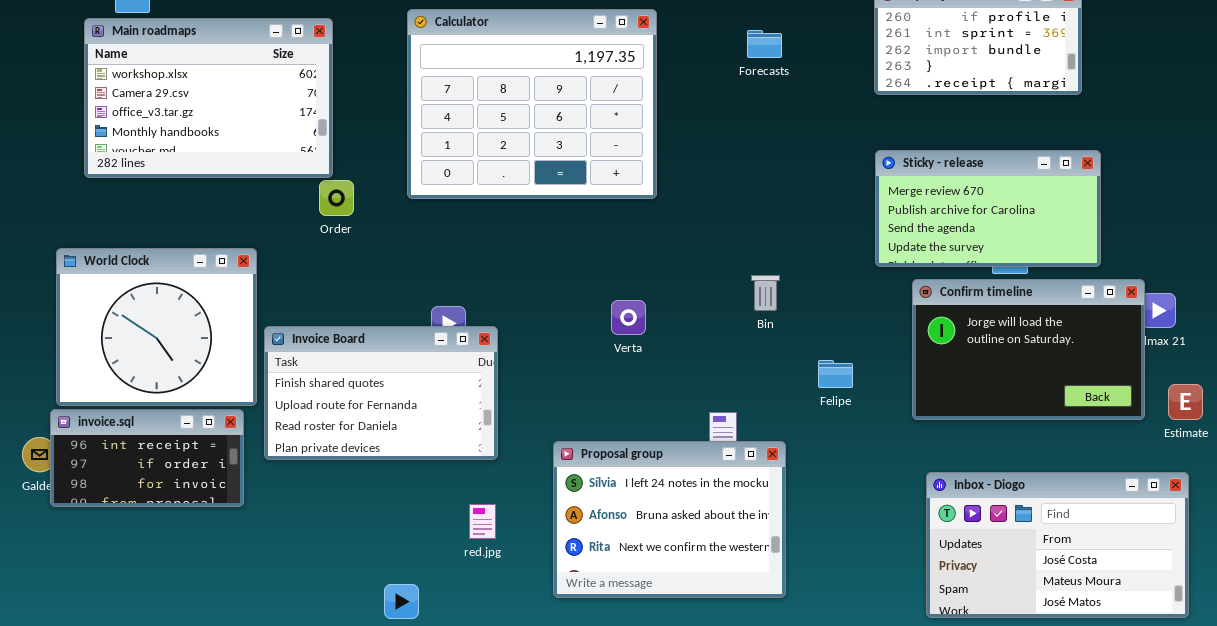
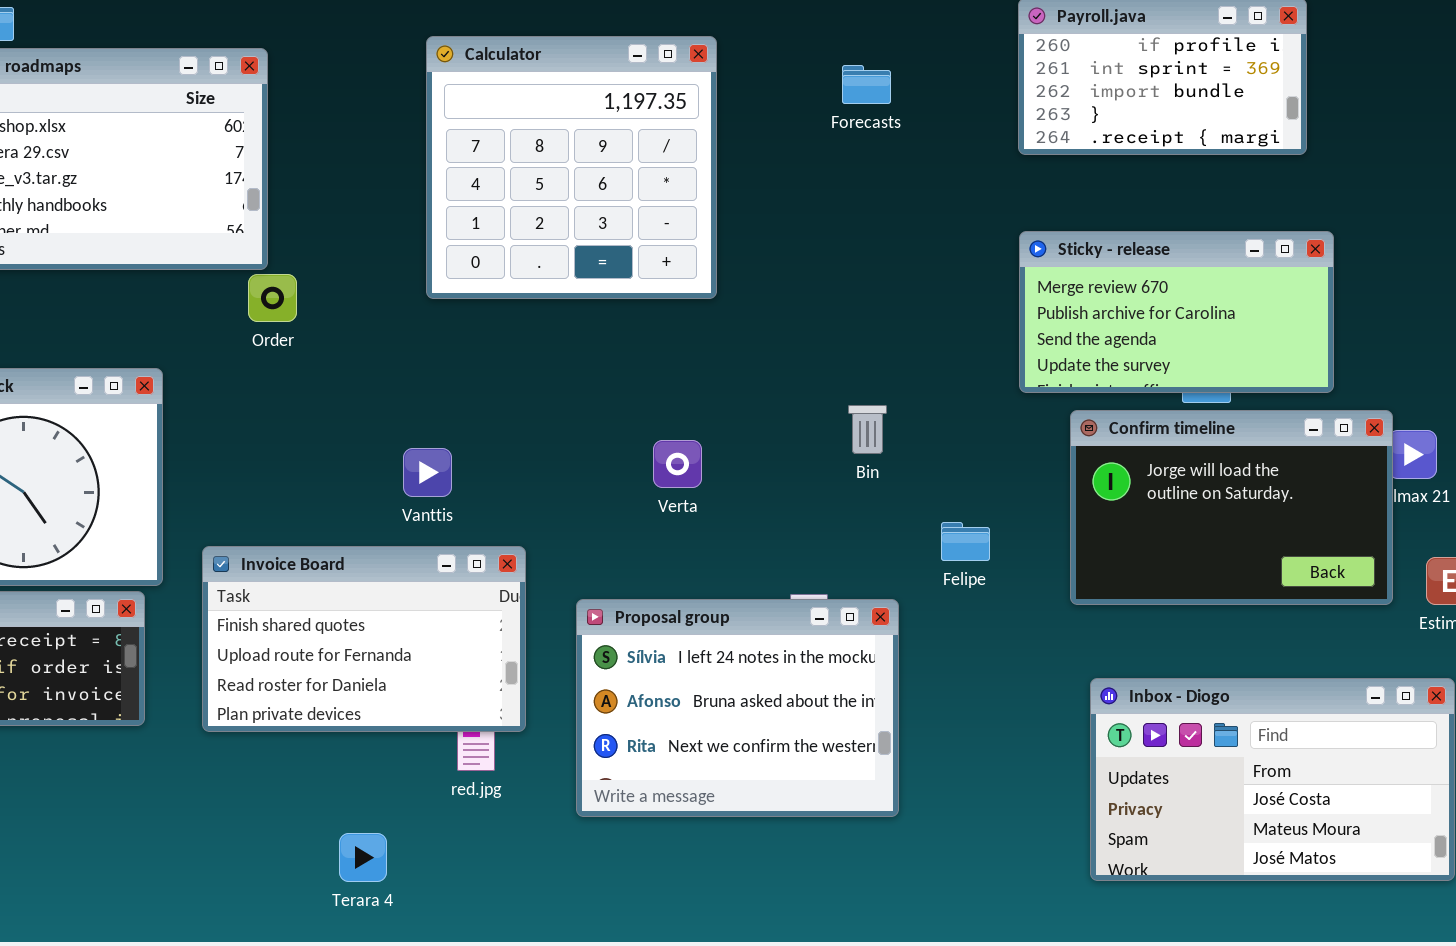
Calculator: [407,9,657,199] -> [426,36,717,299], resized
Invoice Board: [264,326,498,460] -> [202,546,526,732], moved
Proposal group: [553,441,786,598] -> [576,599,899,817], moved

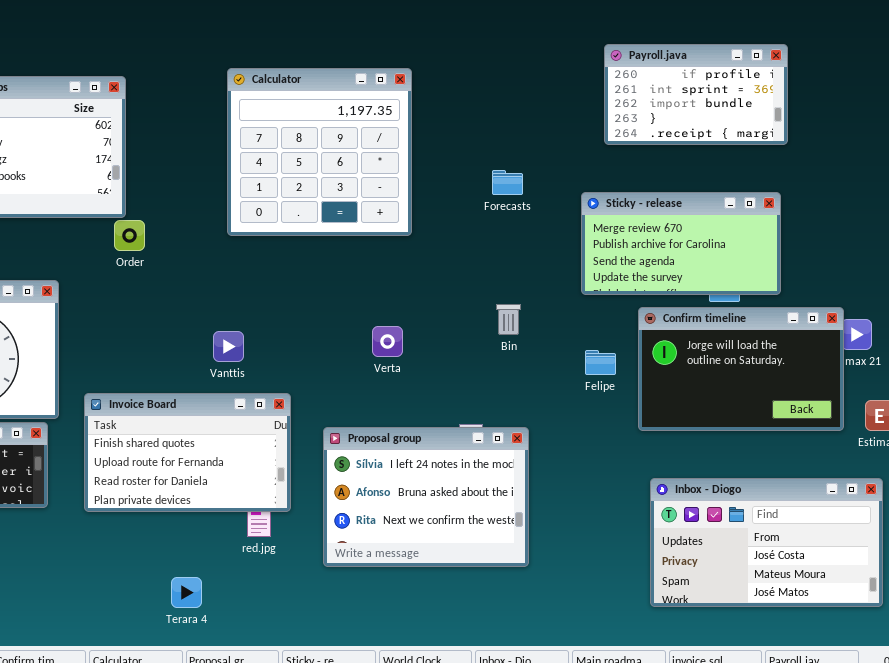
Forecasts: [842,65,891,104] -> [492,170,523,195], moved
Sticky - release: [1019,231,1334,393] -> [581,192,781,295], moved
Felipe: [941,522,990,561] -> [585,350,616,375], moved

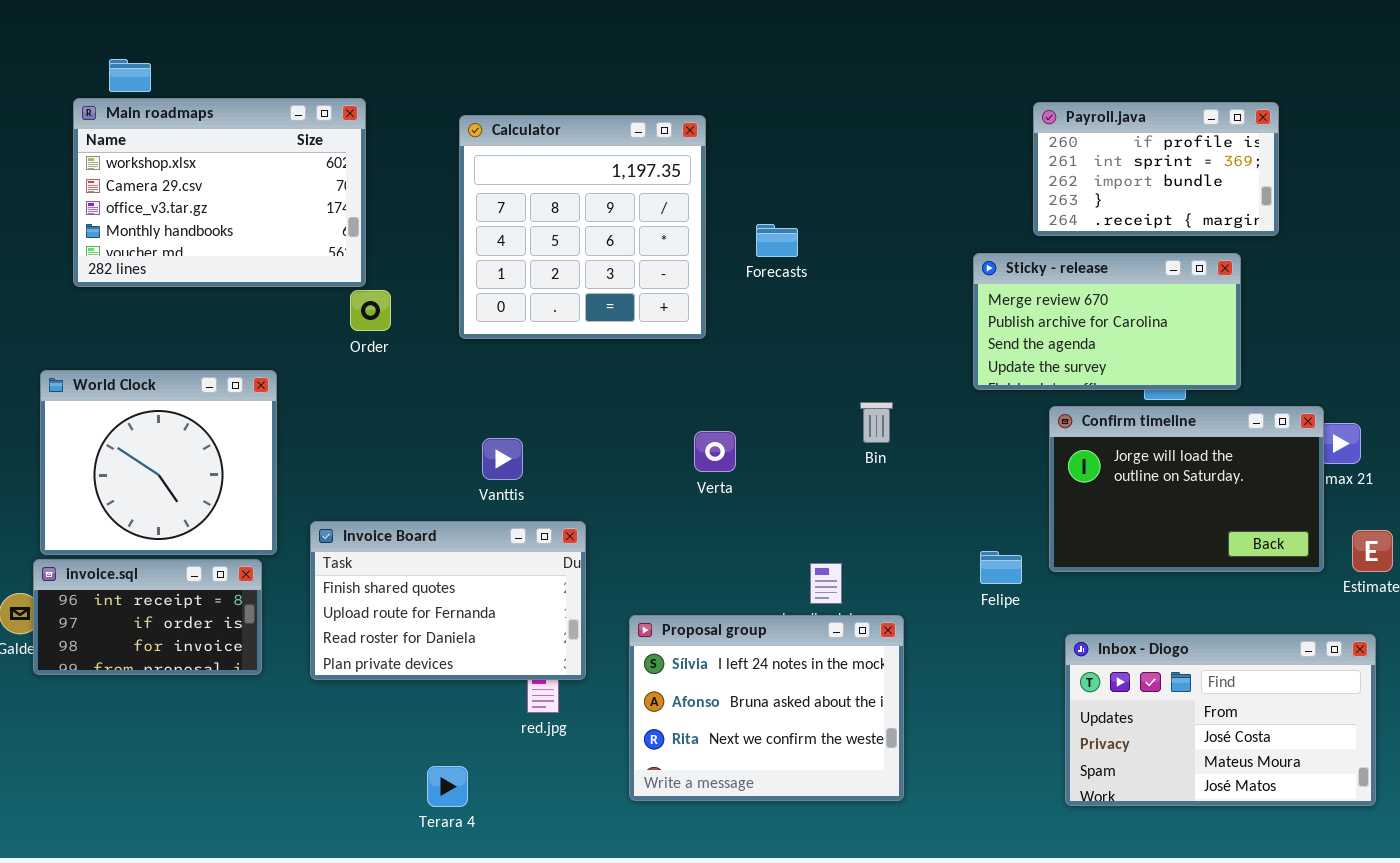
Payroll.java: [604,44,788,145] -> [1033,102,1279,236], moved
Calculator: [227,68,412,236] -> [459,115,706,339], moved
Forecasts: [492,170,523,195] -> [756,224,798,257], moved
Felipe: [585,350,616,375] -> [980,551,1022,584], moved
Proposal group: [323,427,529,567] -> [629,615,904,801], moved

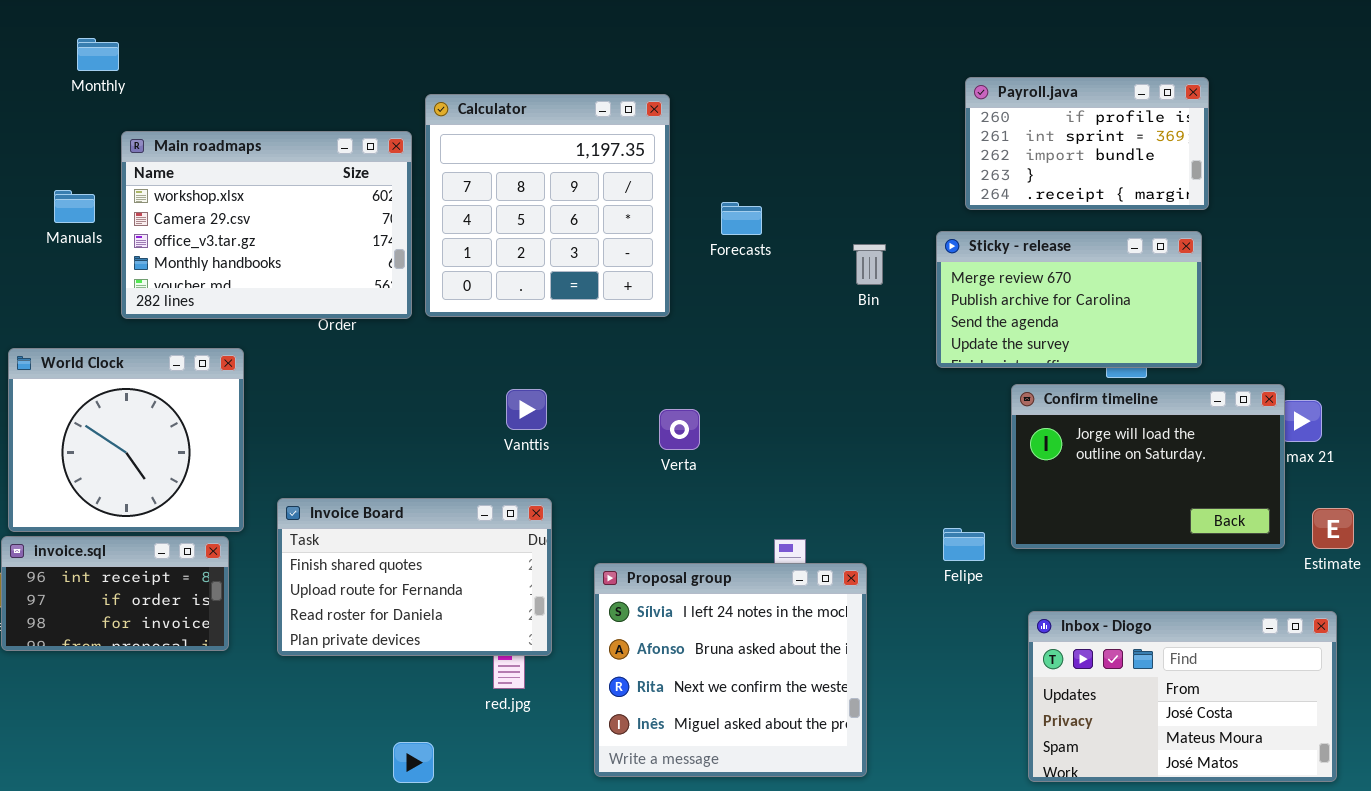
Main roadmaps: [73,98,366,287] -> [121,131,412,319], moved
Payroll.java: [1033,102,1279,236] -> [965,77,1209,210], moved
Bin: [860,402,893,443] -> [853,244,886,285], moved
Vanttis: [482,438,523,480] -> [506,389,547,430], moved
Proposal group: [629,615,904,801] -> [594,563,867,777], resized

